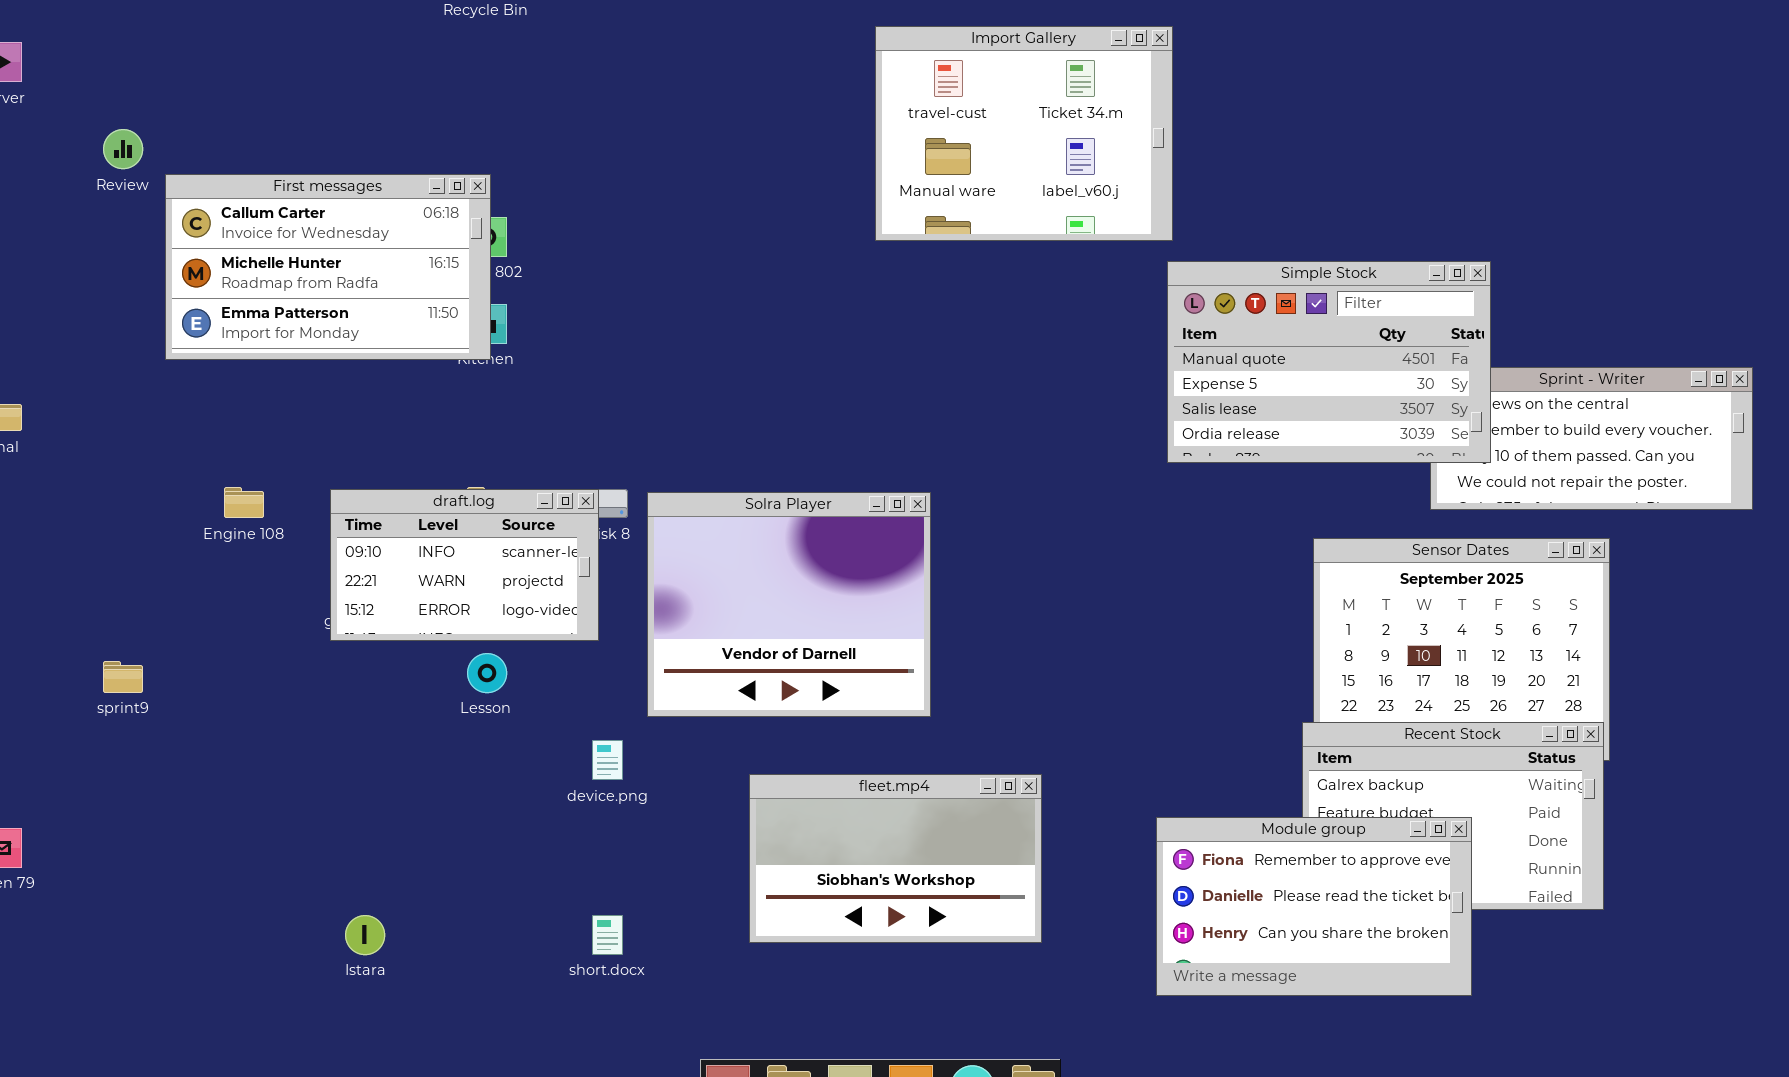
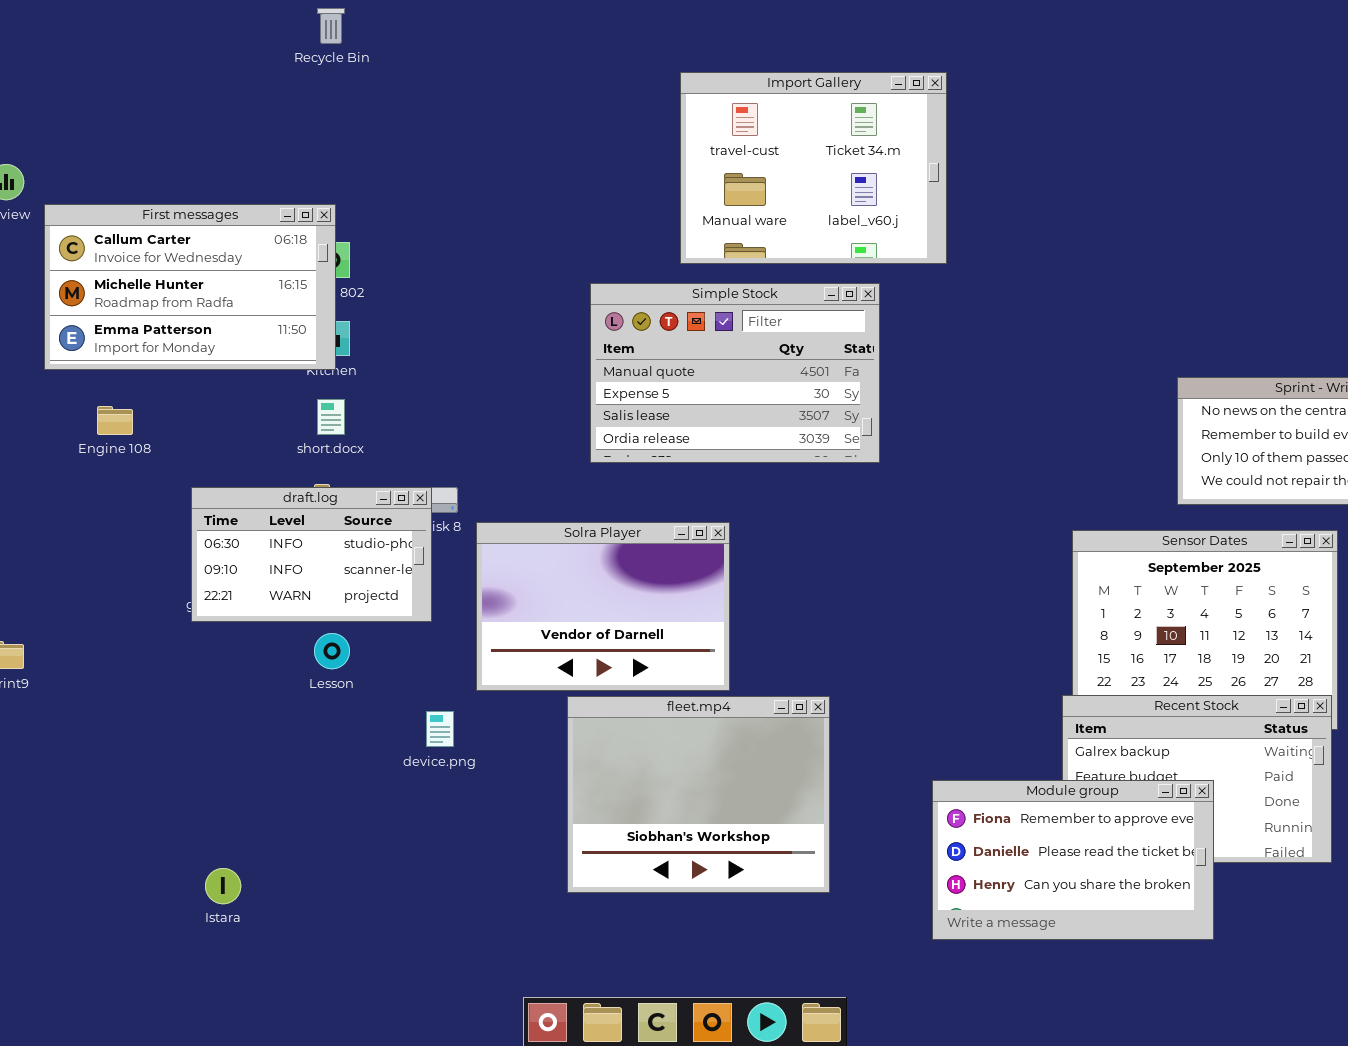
Simple Stock: [1167,261,1491,463] -> [590,283,880,463], moved
Engine 108: [224,487,264,518] -> [97,406,133,435], moved
draft.log: [330,489,599,641] -> [191,487,432,622], scrolled up 1 row
Solra Player: [647,492,931,717] -> [476,522,730,691], resized
fleet.mp4: [749,774,1042,943] -> [567,696,830,893], resized
short.docx: [592,915,623,955] -> [317,399,345,435], moved

